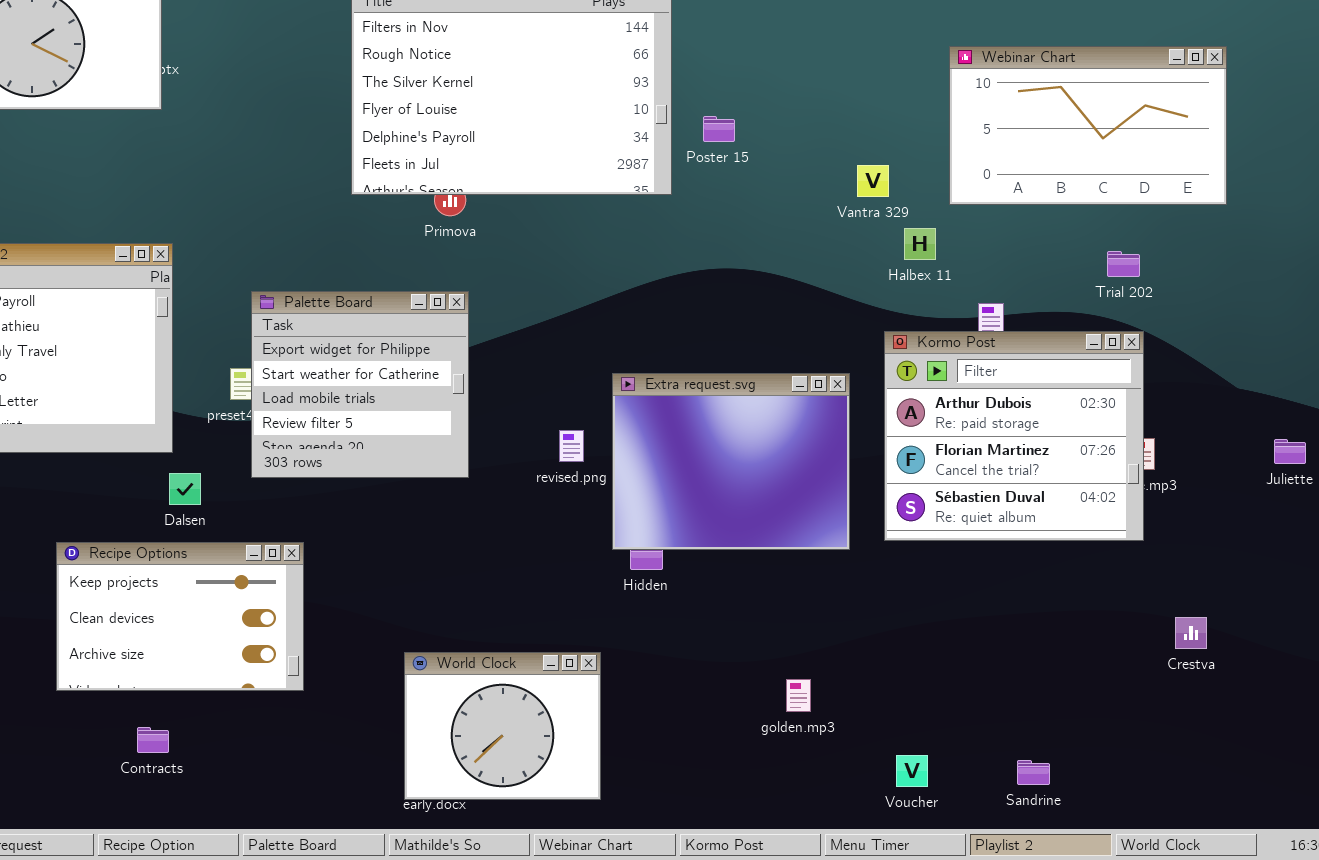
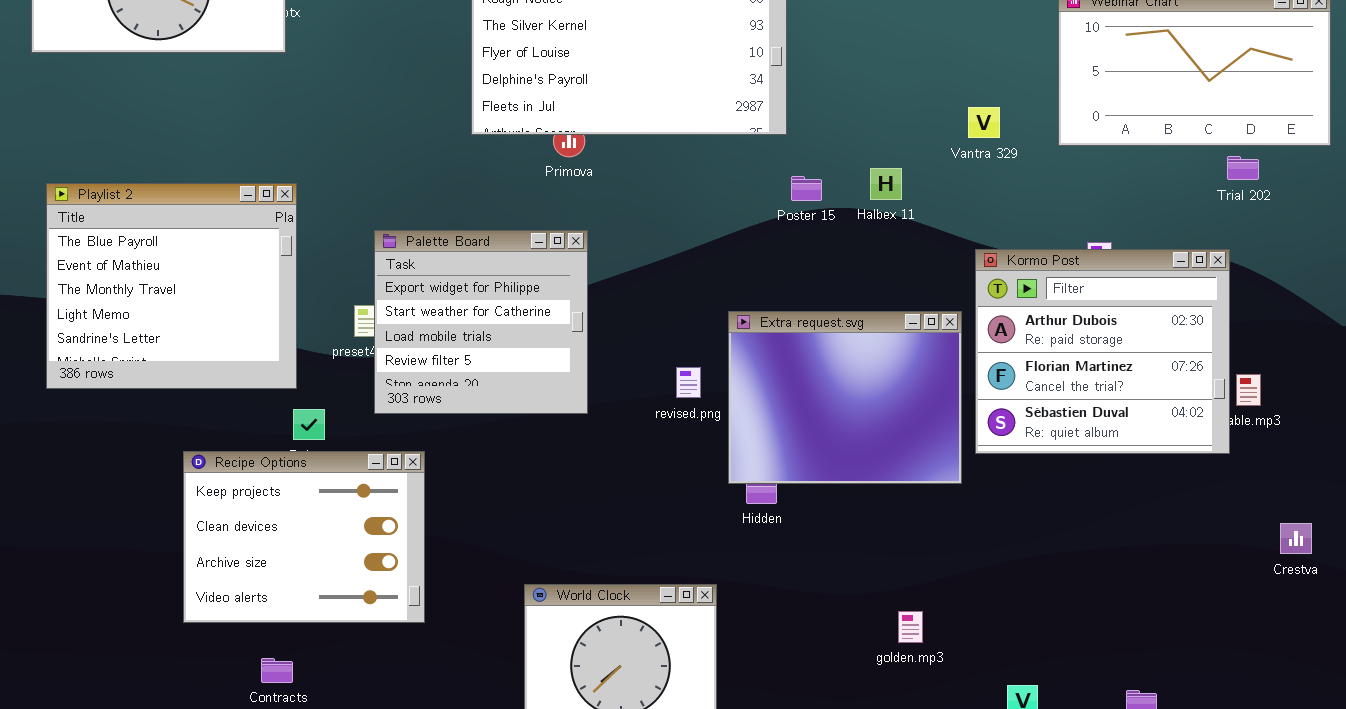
Poster 15: [703,116,735,142] -> [791,176,822,201], moved
Halbex 11: [904,228,936,260] -> [870,168,902,200], moved
Trial 202: [1107,251,1140,277] -> [1227,156,1259,180], moved
Kormo Post: [884,331,1144,541] -> [975,249,1230,454], moved
Recipe Options: [56,542,304,691] -> [183,451,425,623], resized
Crestva: [1175,617,1207,649] -> [1280,523,1312,554], moved

